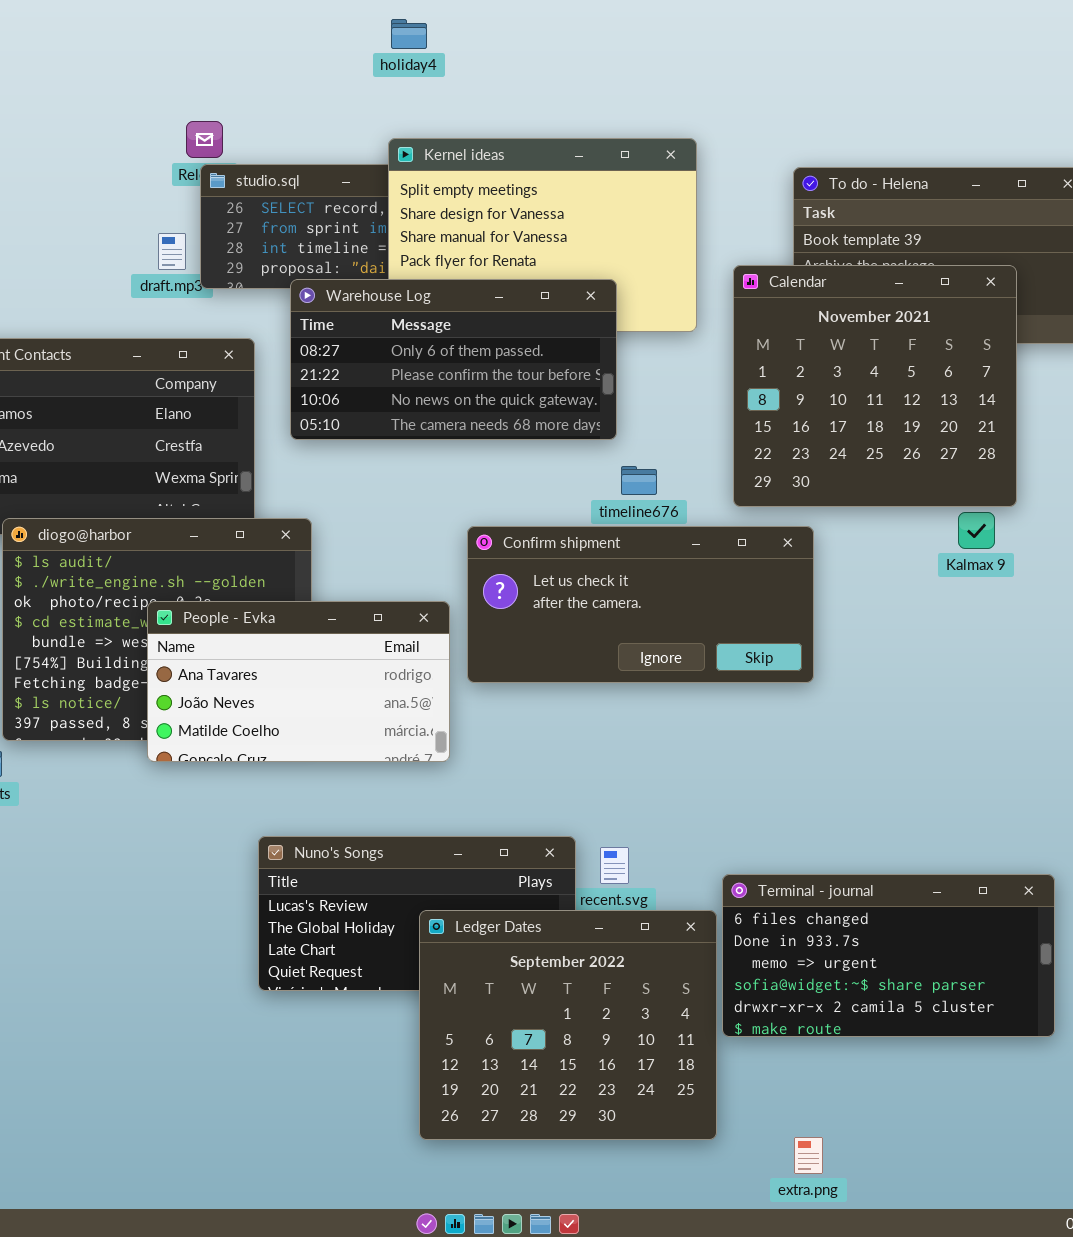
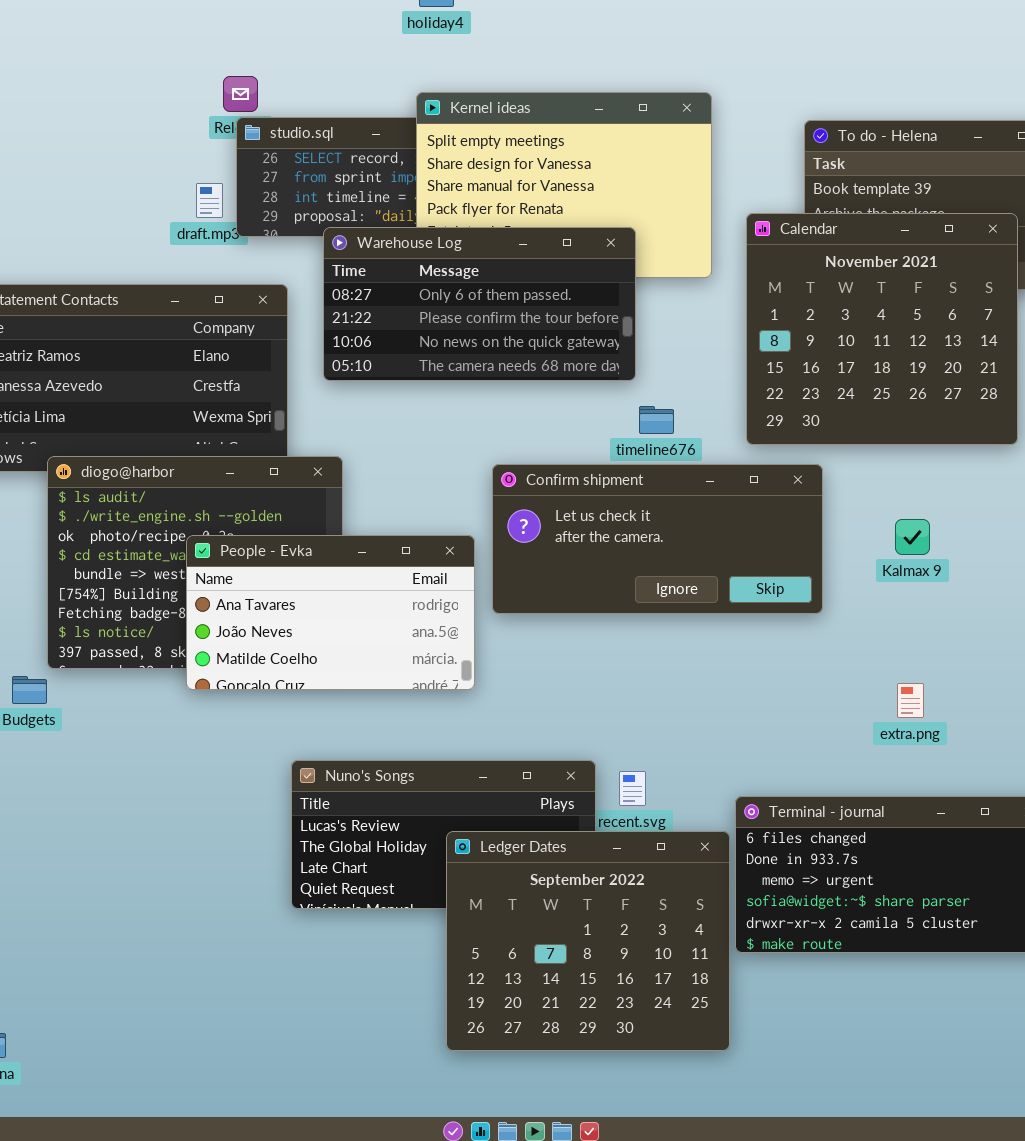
Kalmax 9: [958,512,995,549] -> [895,519,930,555], moved
extra.png: [794,1137,823,1174] -> [897,683,924,718], moved

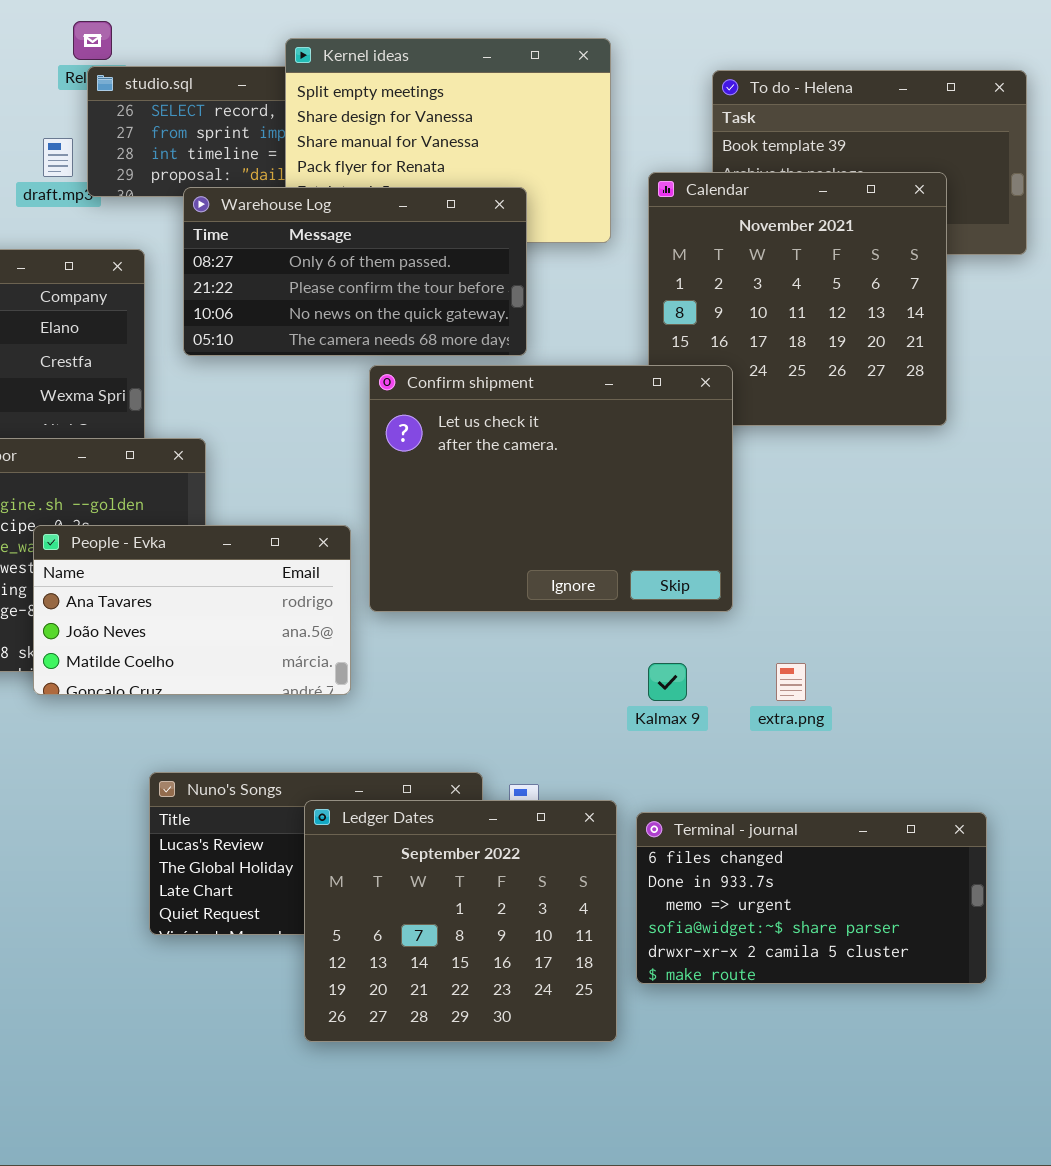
Confirm shipment: [492,464,823,614] -> [369,365,733,612], resized
Kalmax 9: [895,519,930,555] -> [648,663,687,701], moved
extra.png: [897,683,924,718] -> [776,663,806,701], moved
Ledger Dates: [446,831,730,1051] -> [304,800,617,1042], moved

